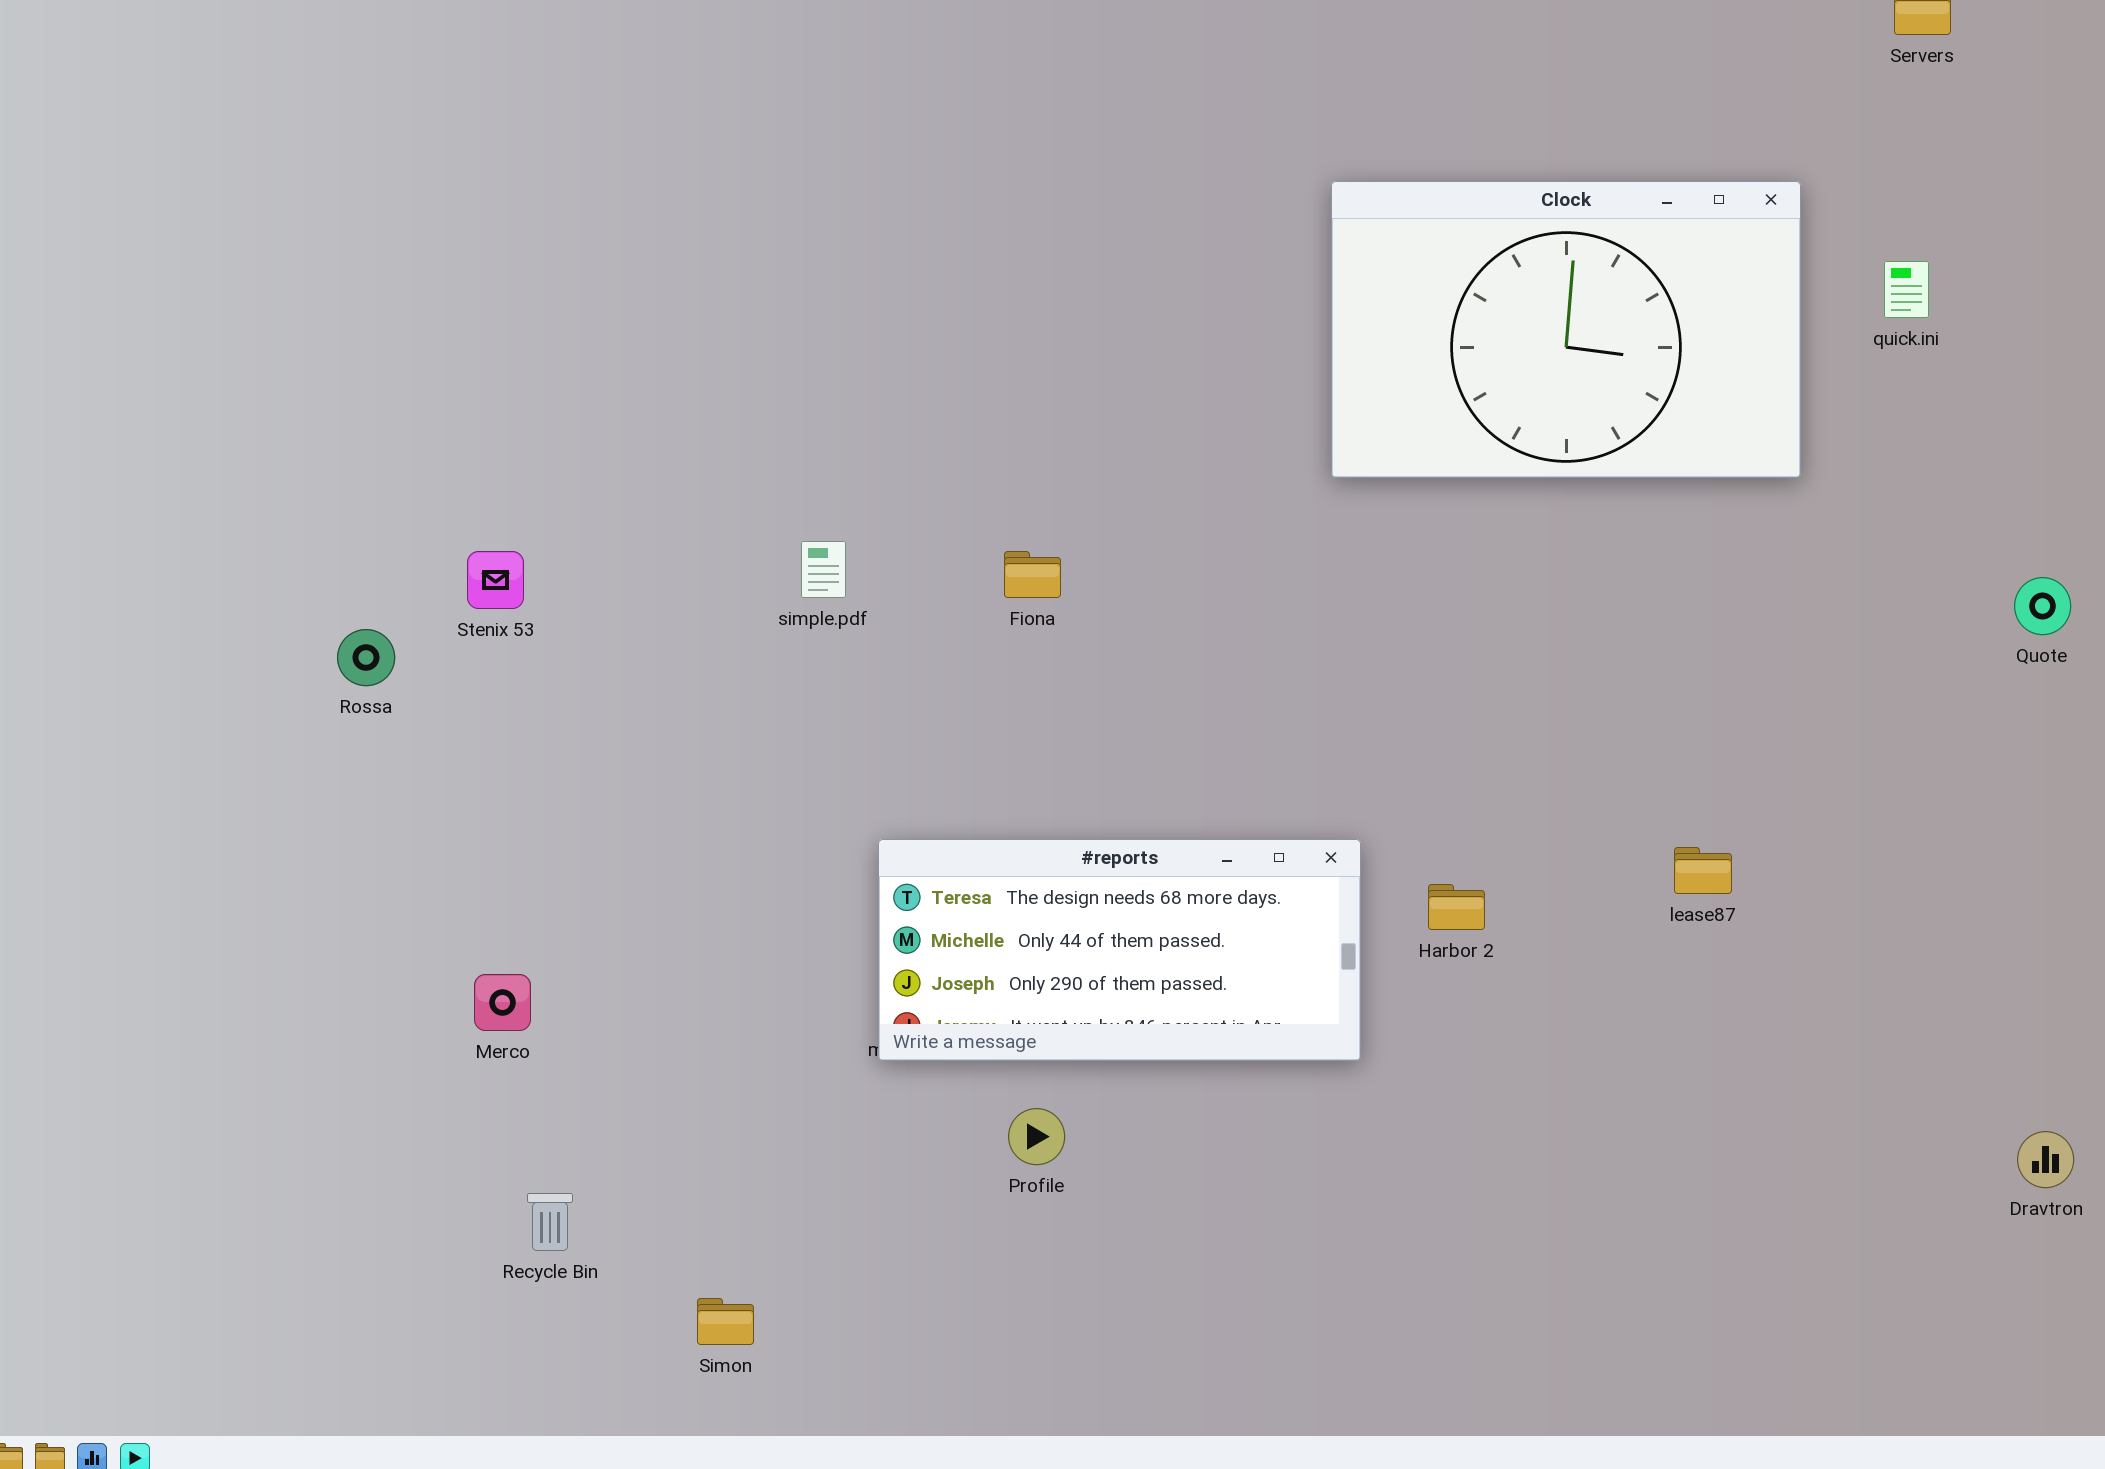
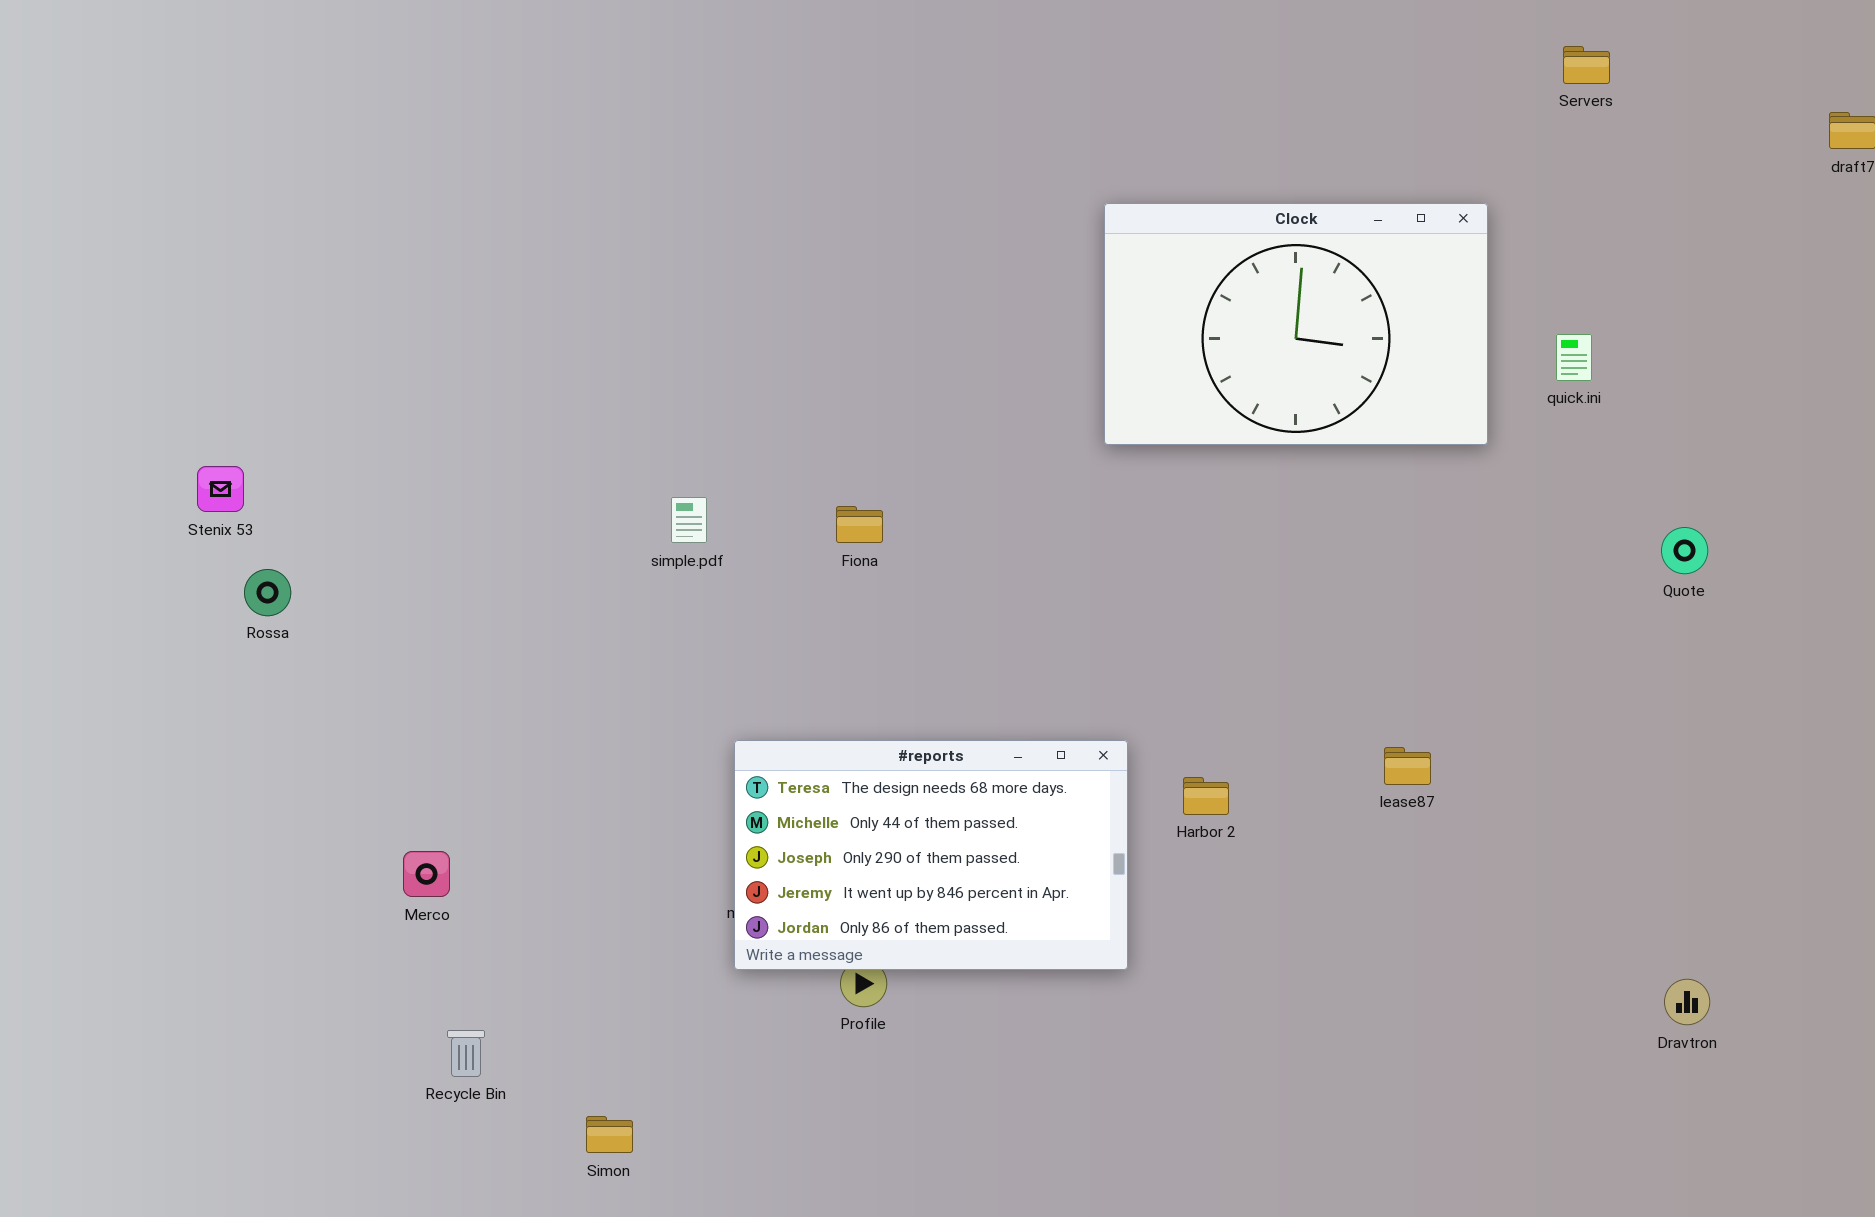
quick.ini: [1884,261,1929,318] -> [1556,334,1592,381], moved
Stenix 53: [467,551,524,609] -> [197,466,244,512], moved
Rossa: [337,629,395,686] -> [244,569,291,616], moved
#reports: [878,839,1361,1061] -> [734,740,1128,970], resized

